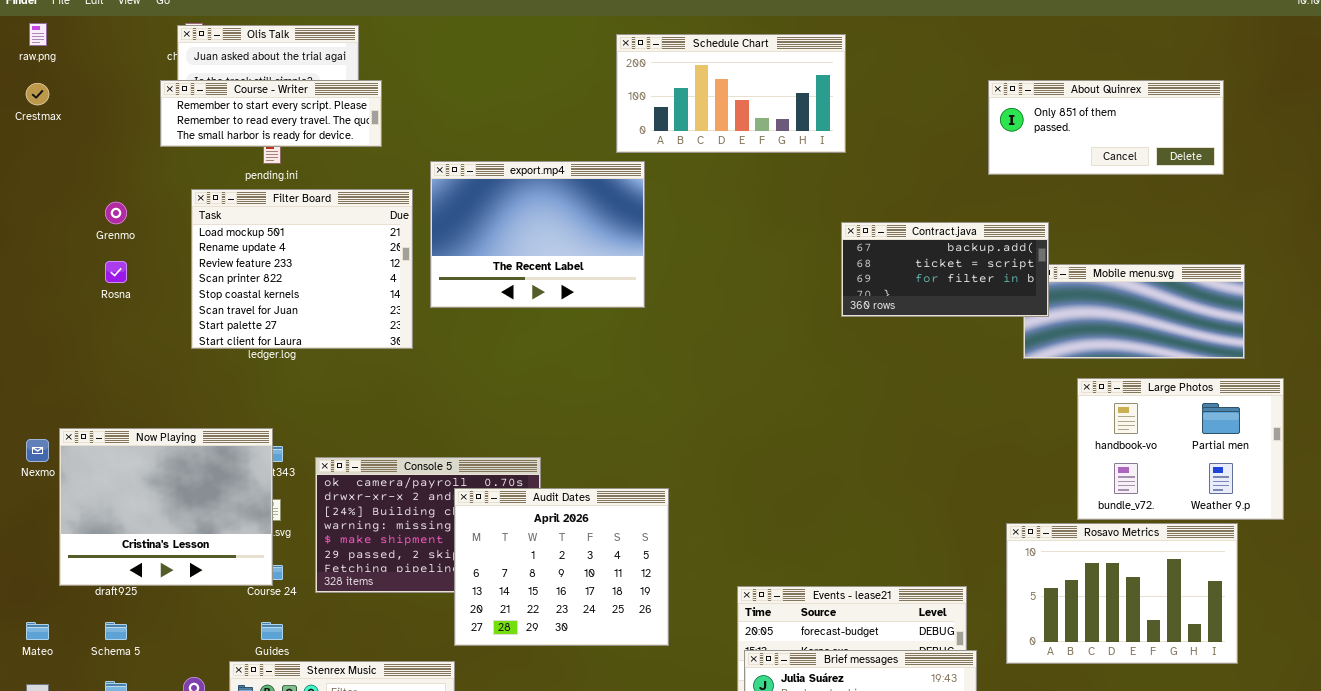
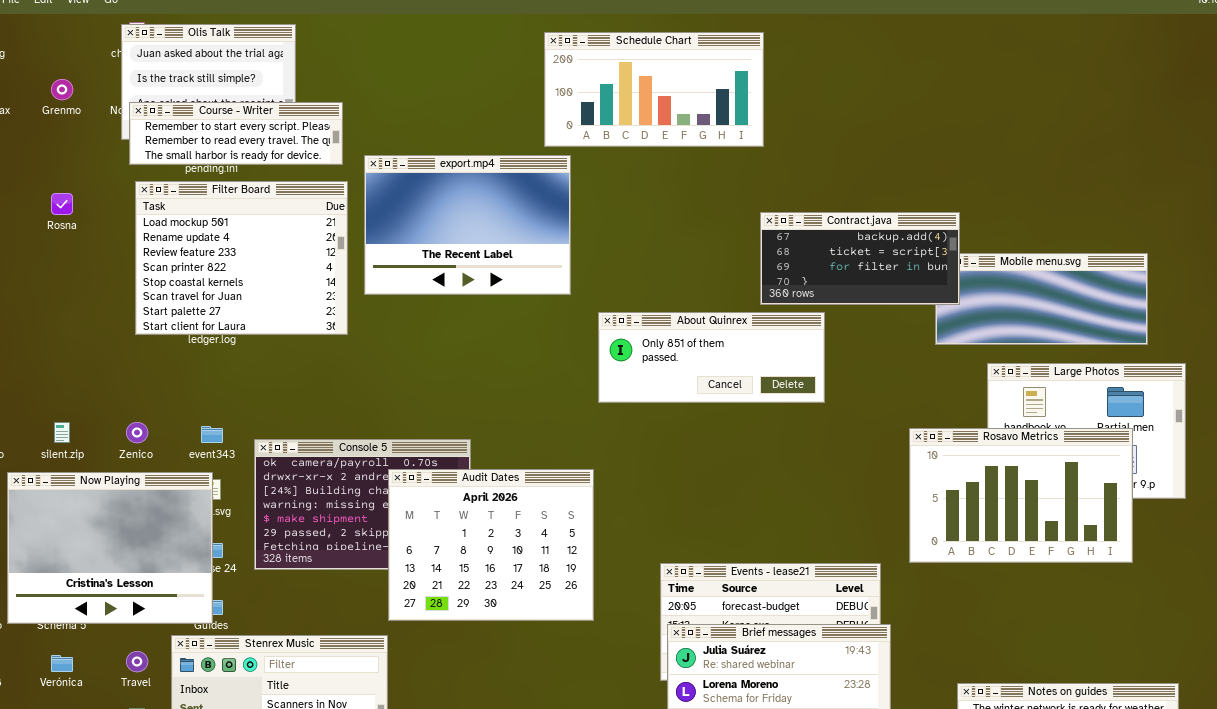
About Quinrex: [988,80,1224,175] -> [598,312,825,403], moved
Course - Writer: [160,80,382,147] -> [129,102,343,165], moved
Grenmo: [105,202,127,224] -> [51,79,73,100], moved
Rosna: [105,261,127,283] -> [51,193,73,215], moved
Now Playing: [59,428,273,586] -> [7,472,213,624], moved
Rosavo Metrics: [1006,523,1238,664] -> [909,428,1133,563], moved

